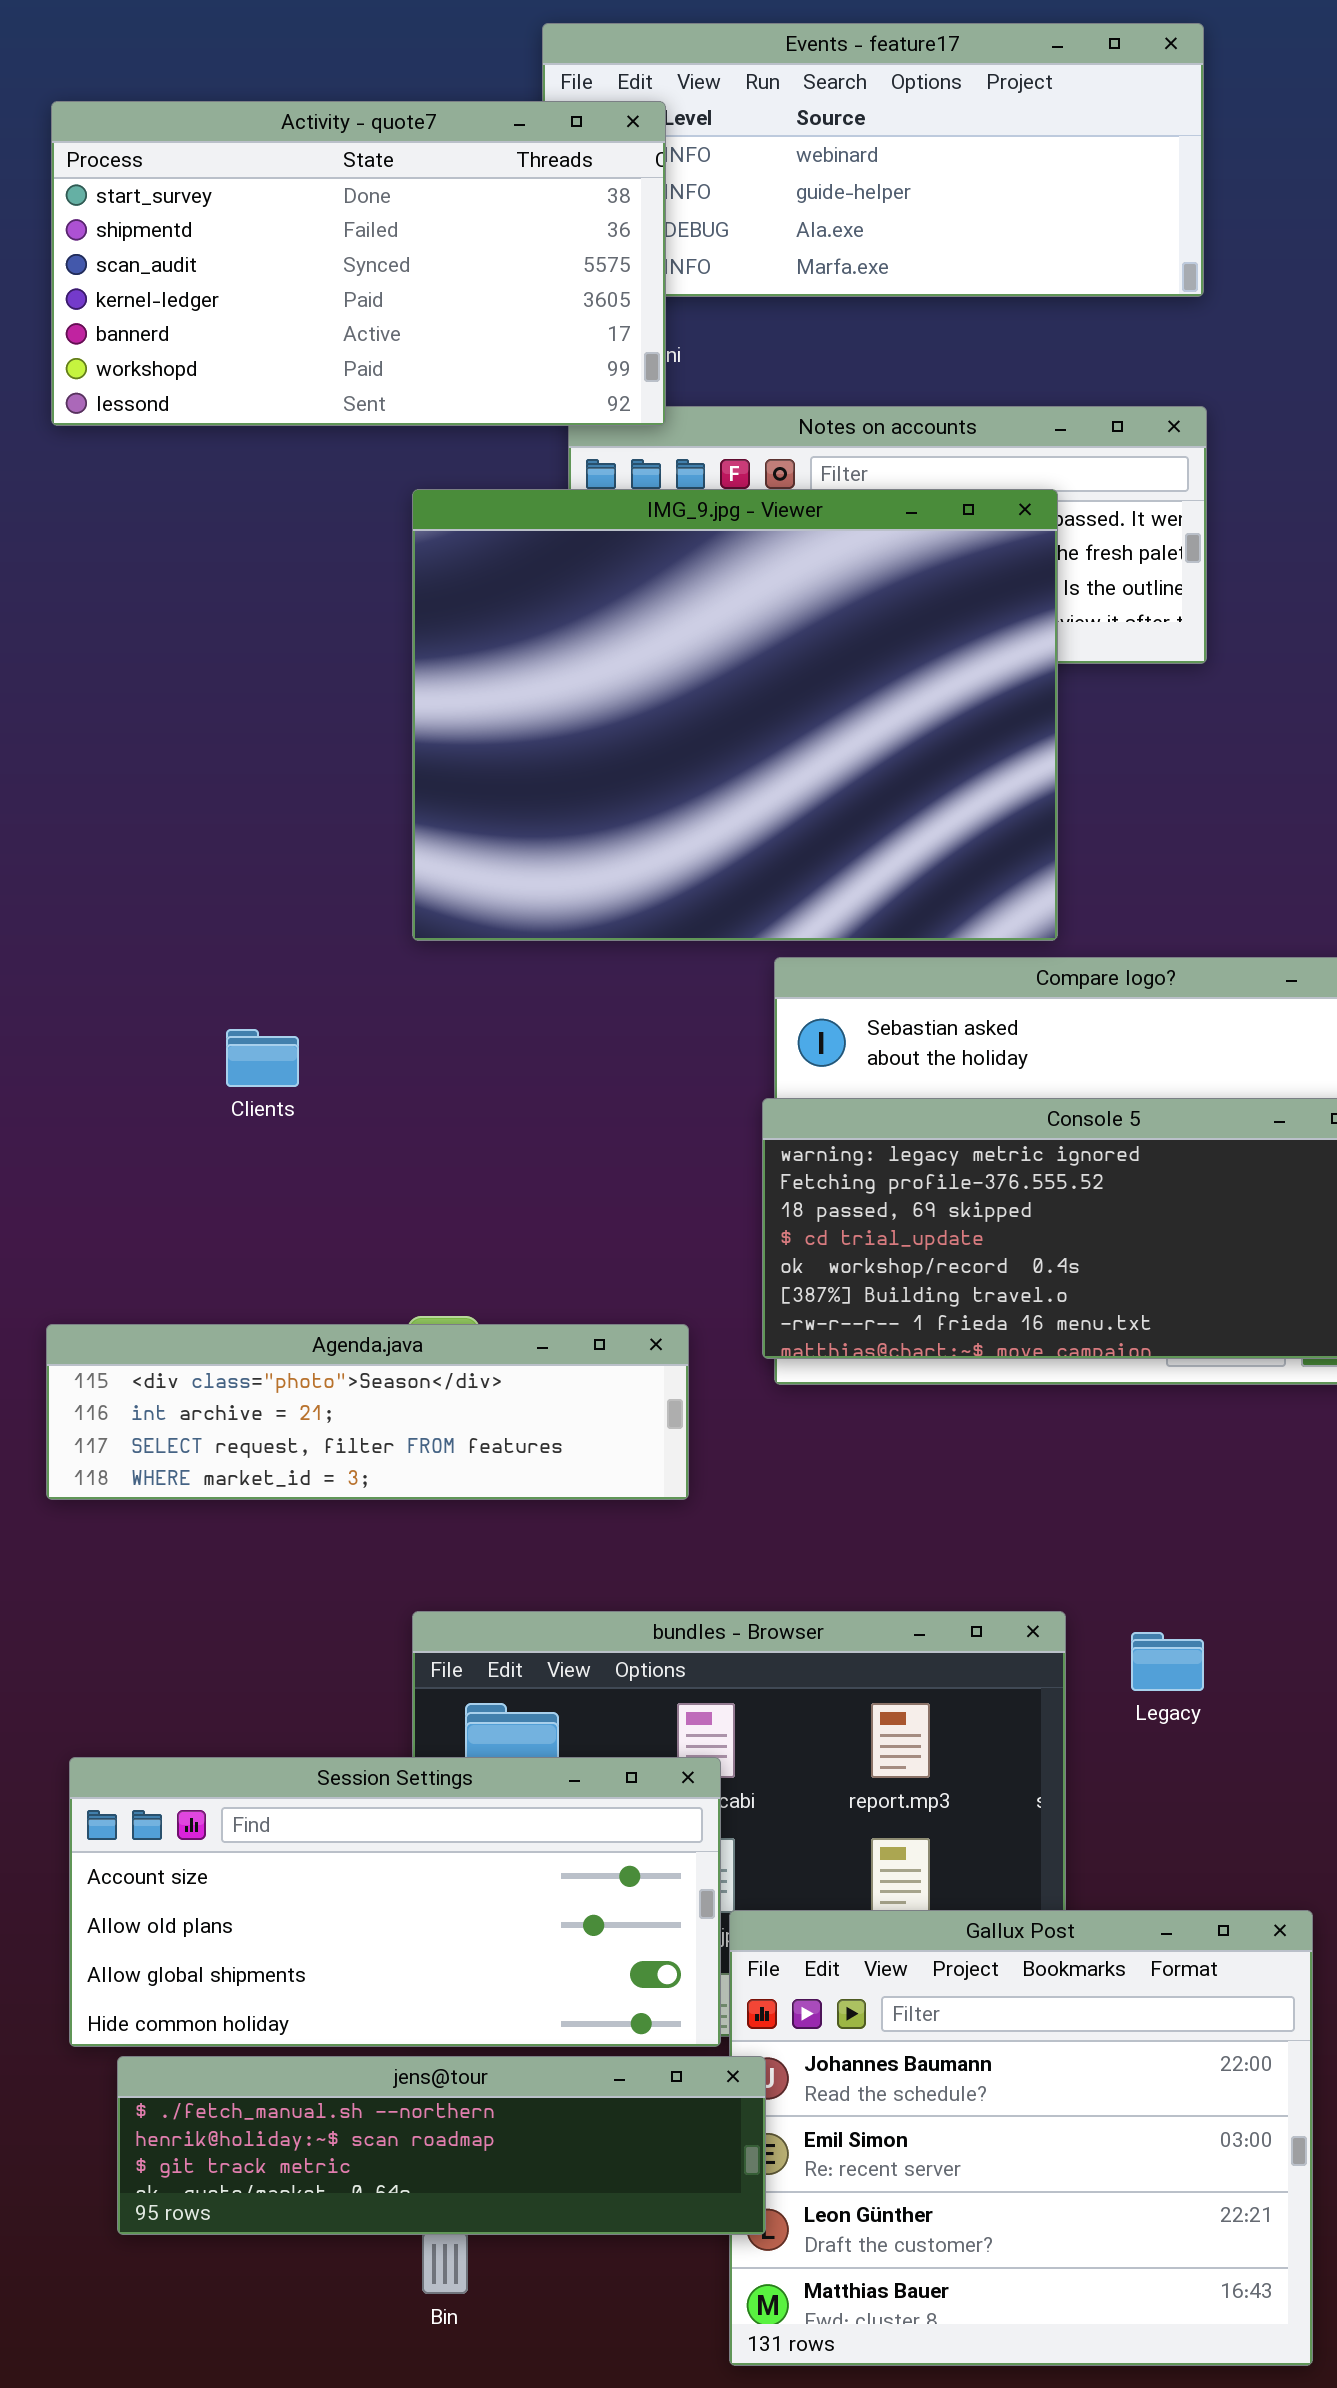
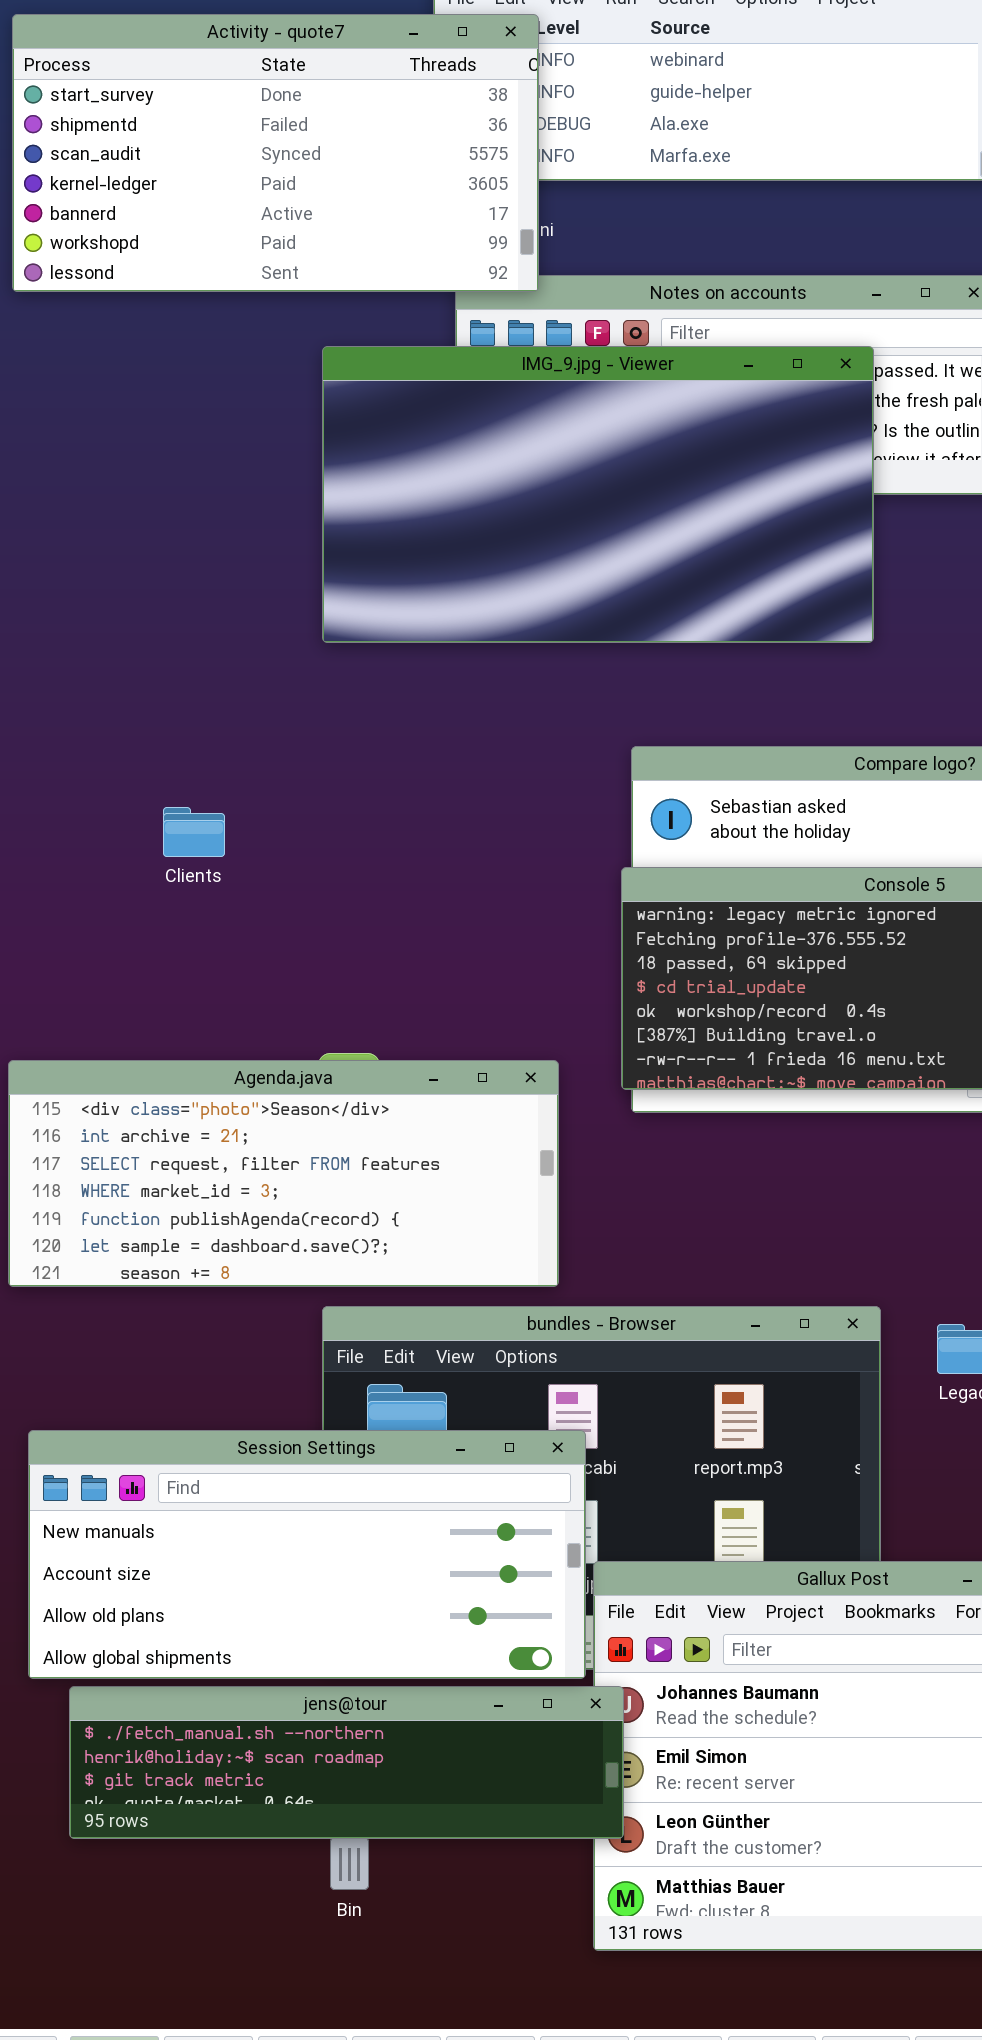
IMG_9.jpg - Viewer: [412,489,1058,941] -> [322,346,874,643], resized
Agenda.java: [46,1324,689,1500] -> [8,1060,559,1287], resized
Session Settings: [69,1757,721,2047] -> [28,1430,586,1679], scrolled up 1 row

